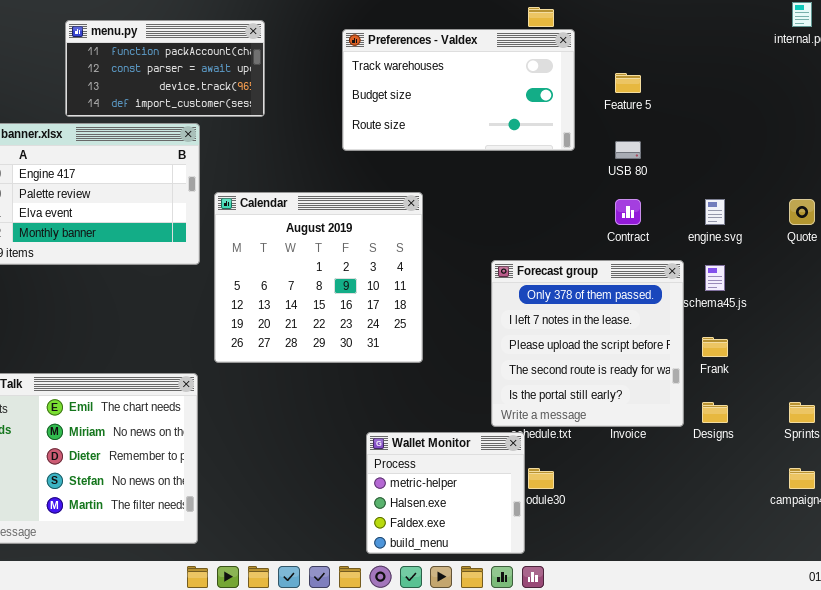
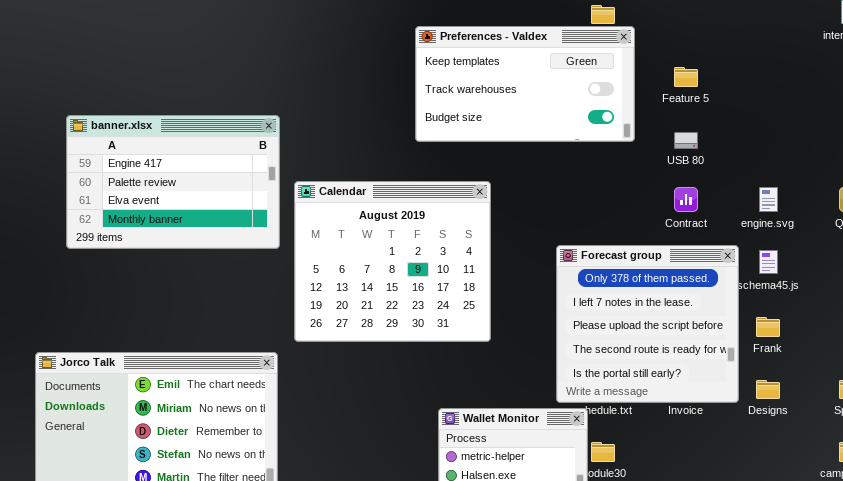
menu.py: [65,20,265,117] -> none, closed
Preferences - Valdex: [342,29,575,151] -> [415,26,635,142], scrolled up 1 row

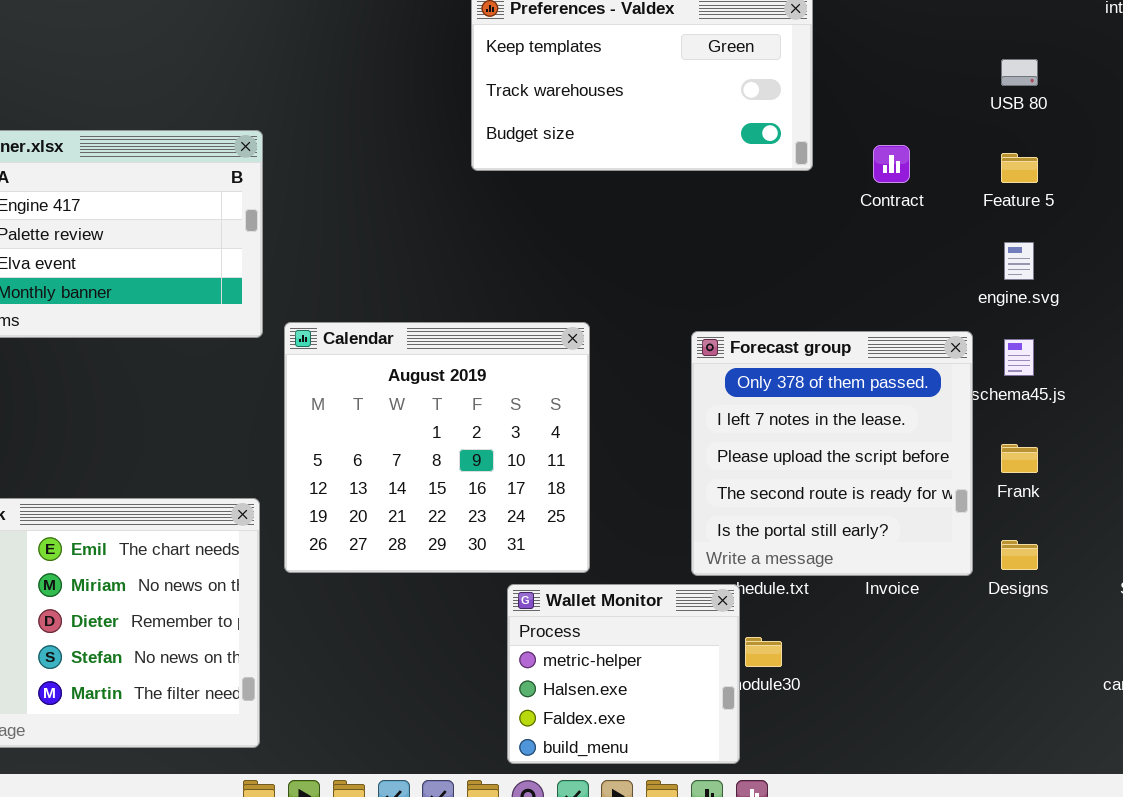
Feature 5: [674,67,698,87] -> [1001,153,1038,183], moved
USB 80: [674,132,698,149] -> [1001,59,1038,86], moved
Calendar: [294,181,491,342] -> [284,322,590,573], moved
Contract: [674,187,698,212] -> [873,145,910,183], moved

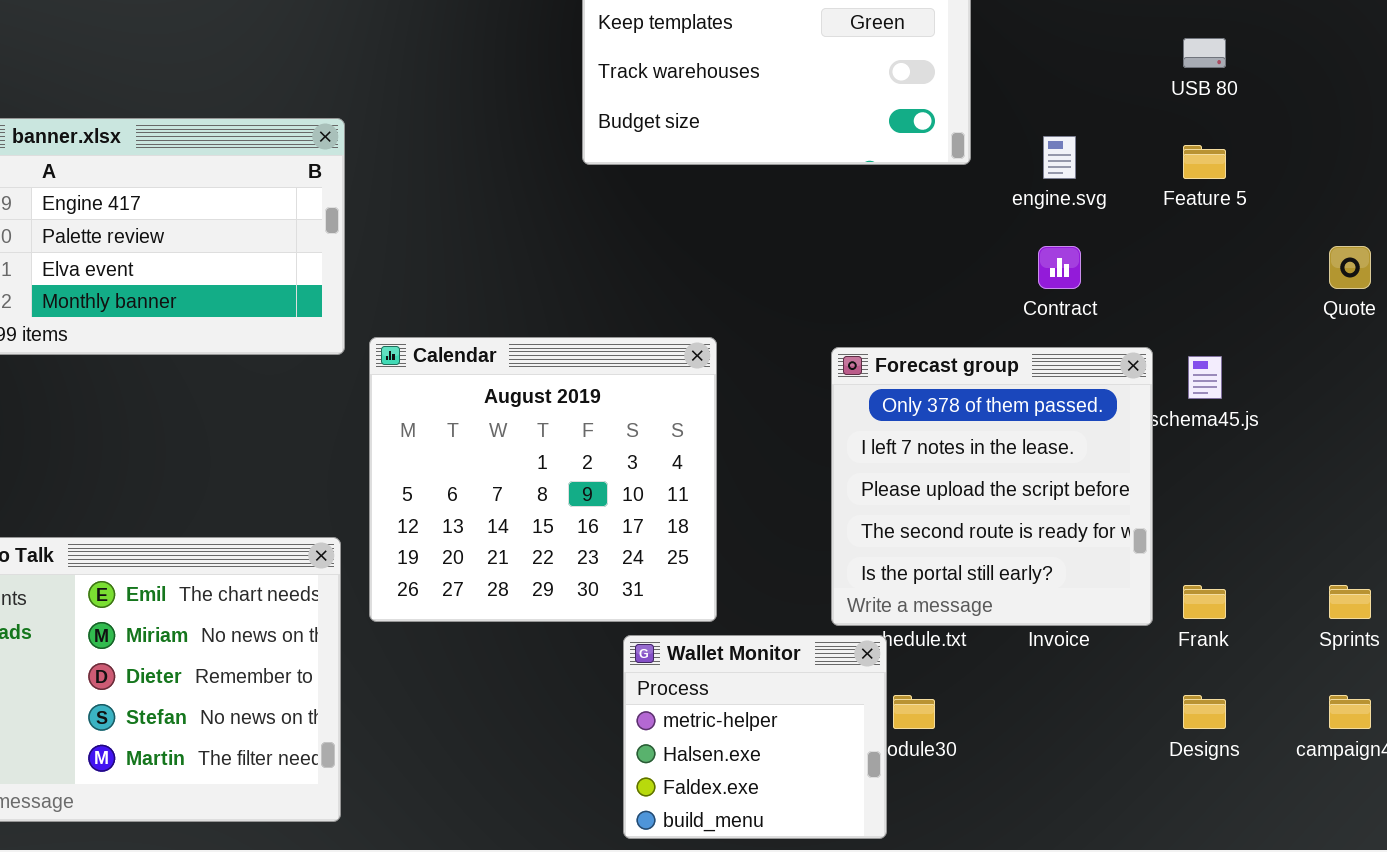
Contract: [873,145,910,183] -> [1038,246,1081,289], moved
engine.svg: [1004,242,1034,280] -> [1043,136,1076,179], moved
Frank: [1001,444,1038,473] -> [1183,585,1226,619], moved
Designs: [1001,540,1038,570] -> [1183,695,1226,729], moved

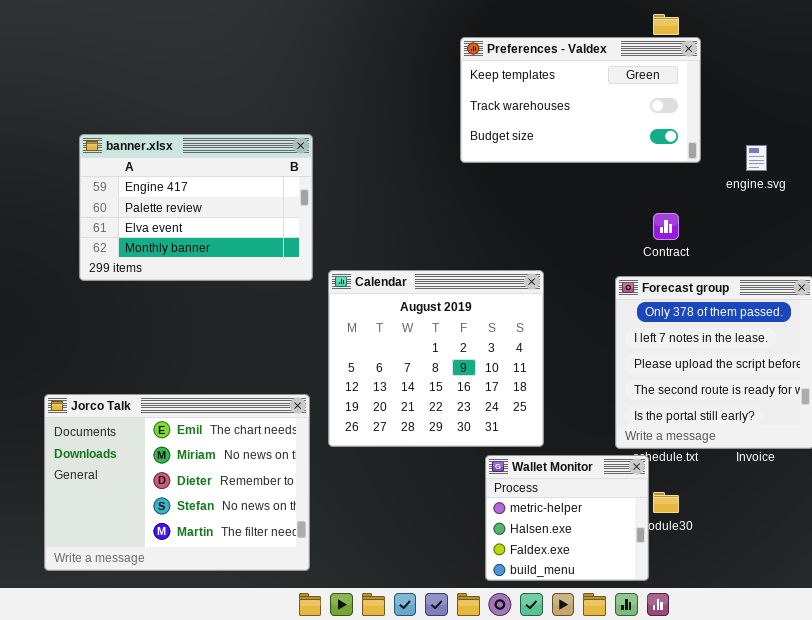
Contract: [1038,246,1081,289] -> [653,213,679,240], moved

